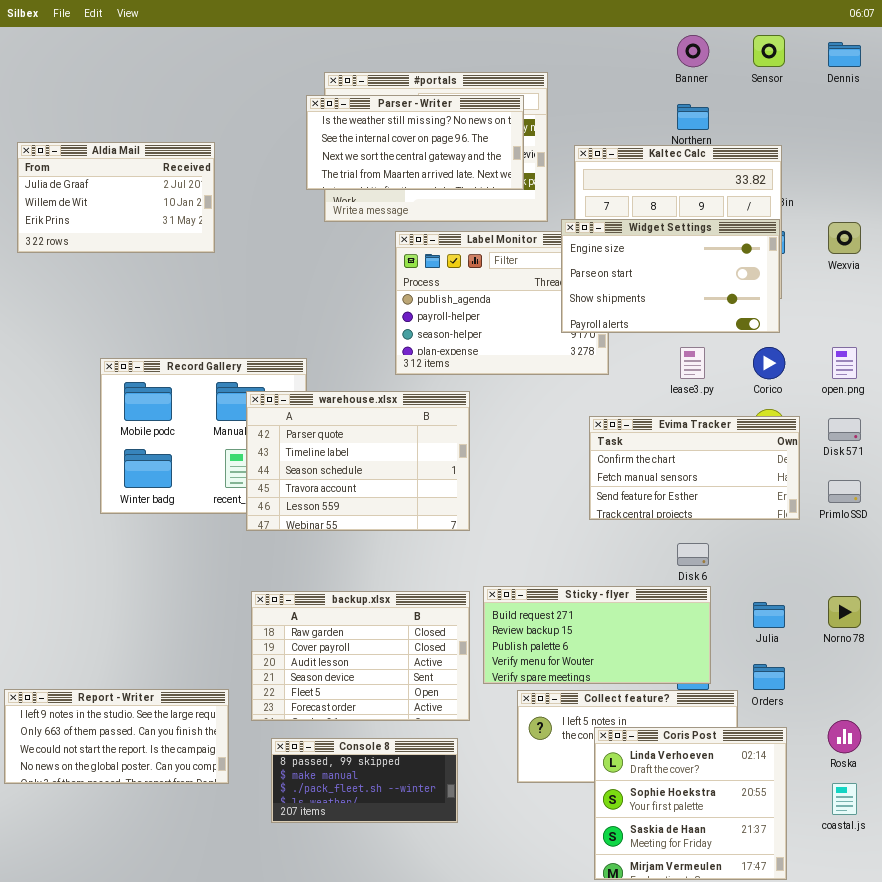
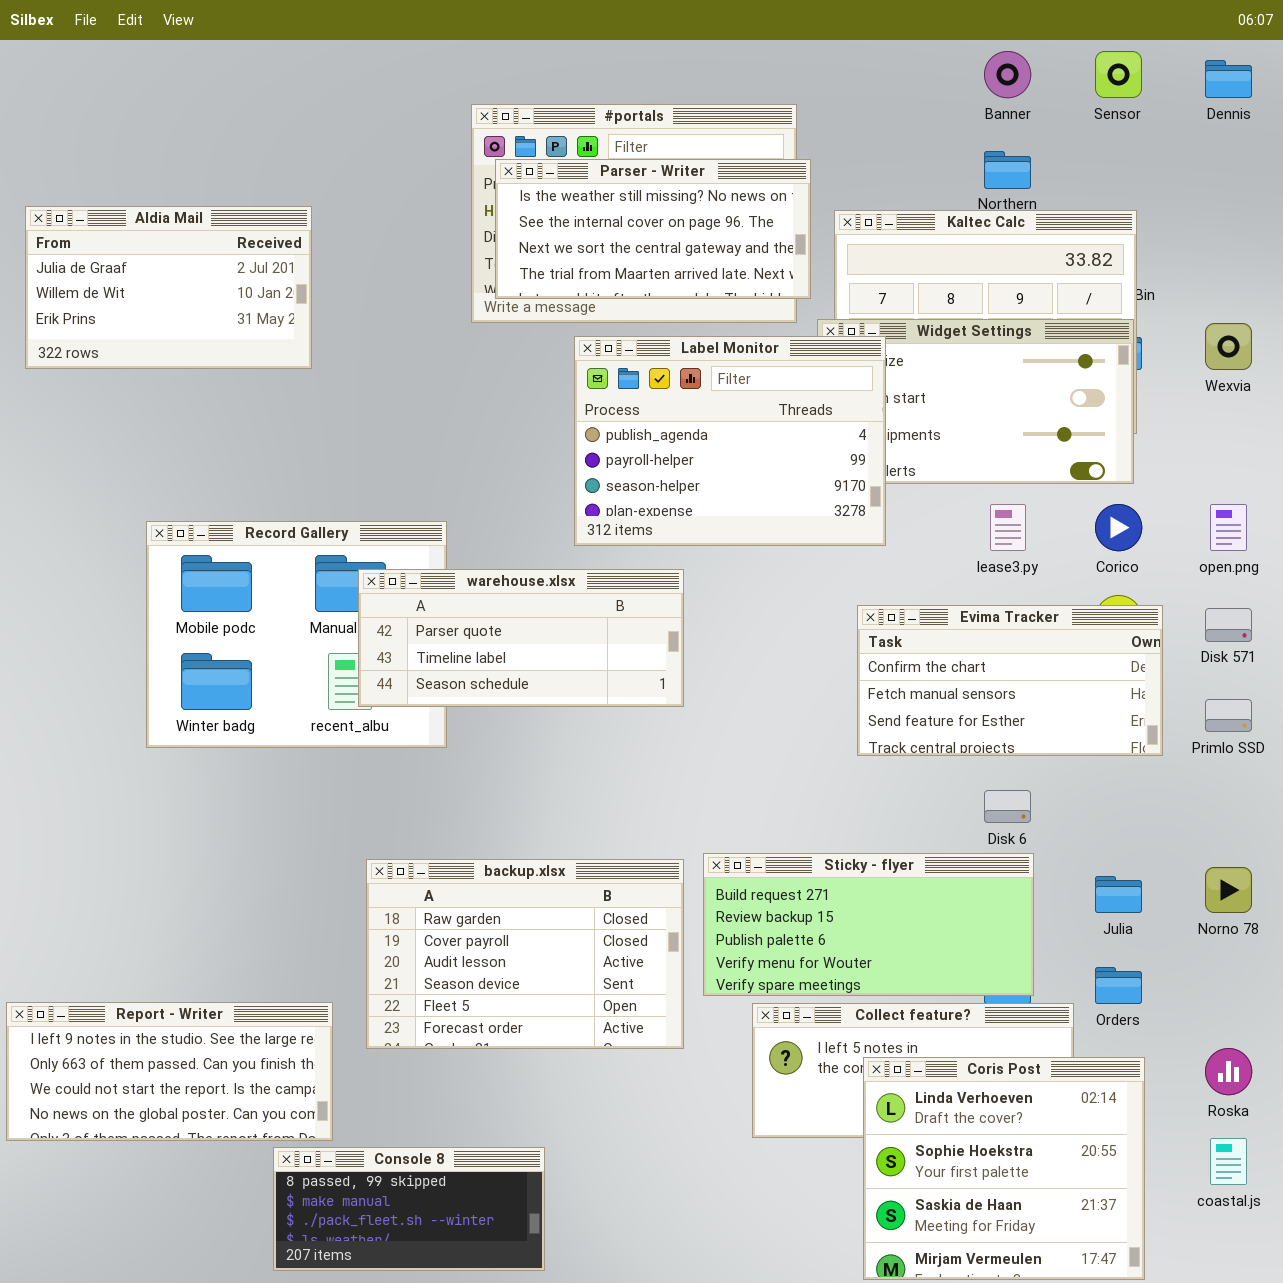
Parser - Writer: [306,95,524,190] -> [495,159,811,299], moved
Label Monitor: [395,231,609,375] -> [574,336,886,546], raised
warehouse.xlsx: [246,391,470,531] -> [358,569,684,707], resized
Console 8: [271,738,458,823] -> [273,1147,545,1271], moved

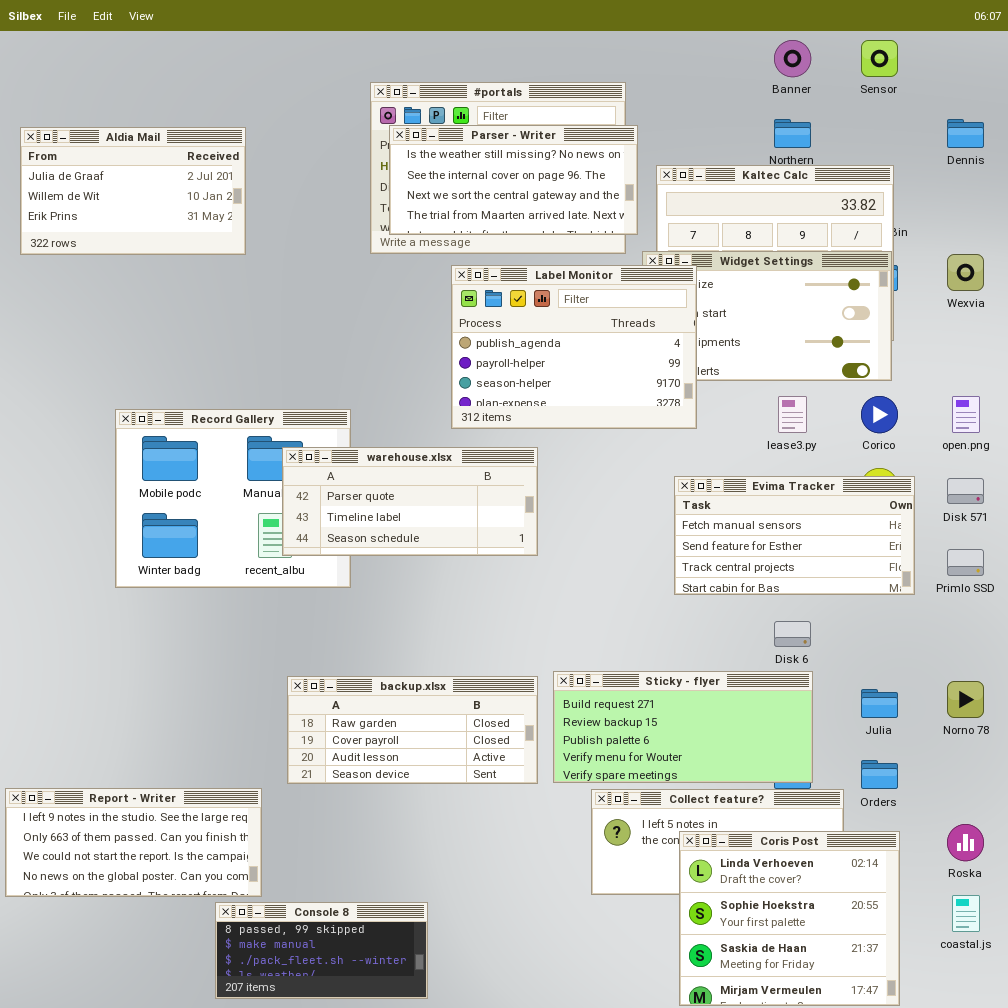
Dennis: [1205,60,1252,98] -> [947,119,984,148], moved
Aldia Mail: [25,206,312,369] -> [20,127,246,255], moved
Evima Tracker: [857,605,1163,756] -> [674,476,915,595], scrolled down 1 row
backup.xlsx: [366,859,684,1049] -> [287,676,538,784], resized

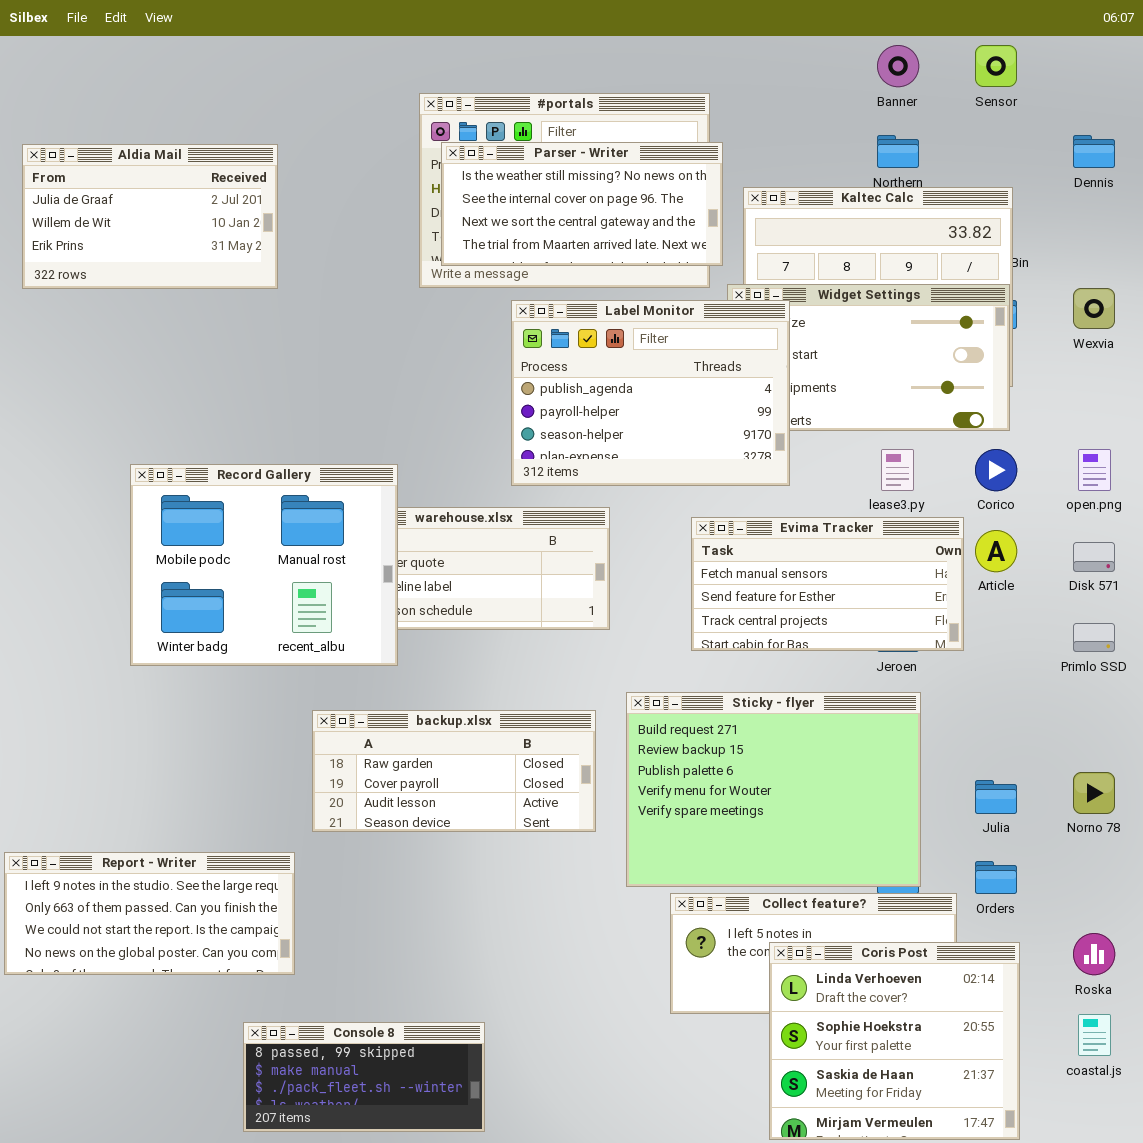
Record Gallery: [115,409,351,588] -> [130,464,398,666], raised
Evima Tracker: [674,476,915,595] -> [691,517,964,651], moved
Sticky - flyer: [553,671,813,783] -> [626,692,921,887], resized
backup.xlsx: [287,676,538,784] -> [312,710,596,832], moved
Report - Writer: [5,788,262,897] -> [4,852,295,975], moved

